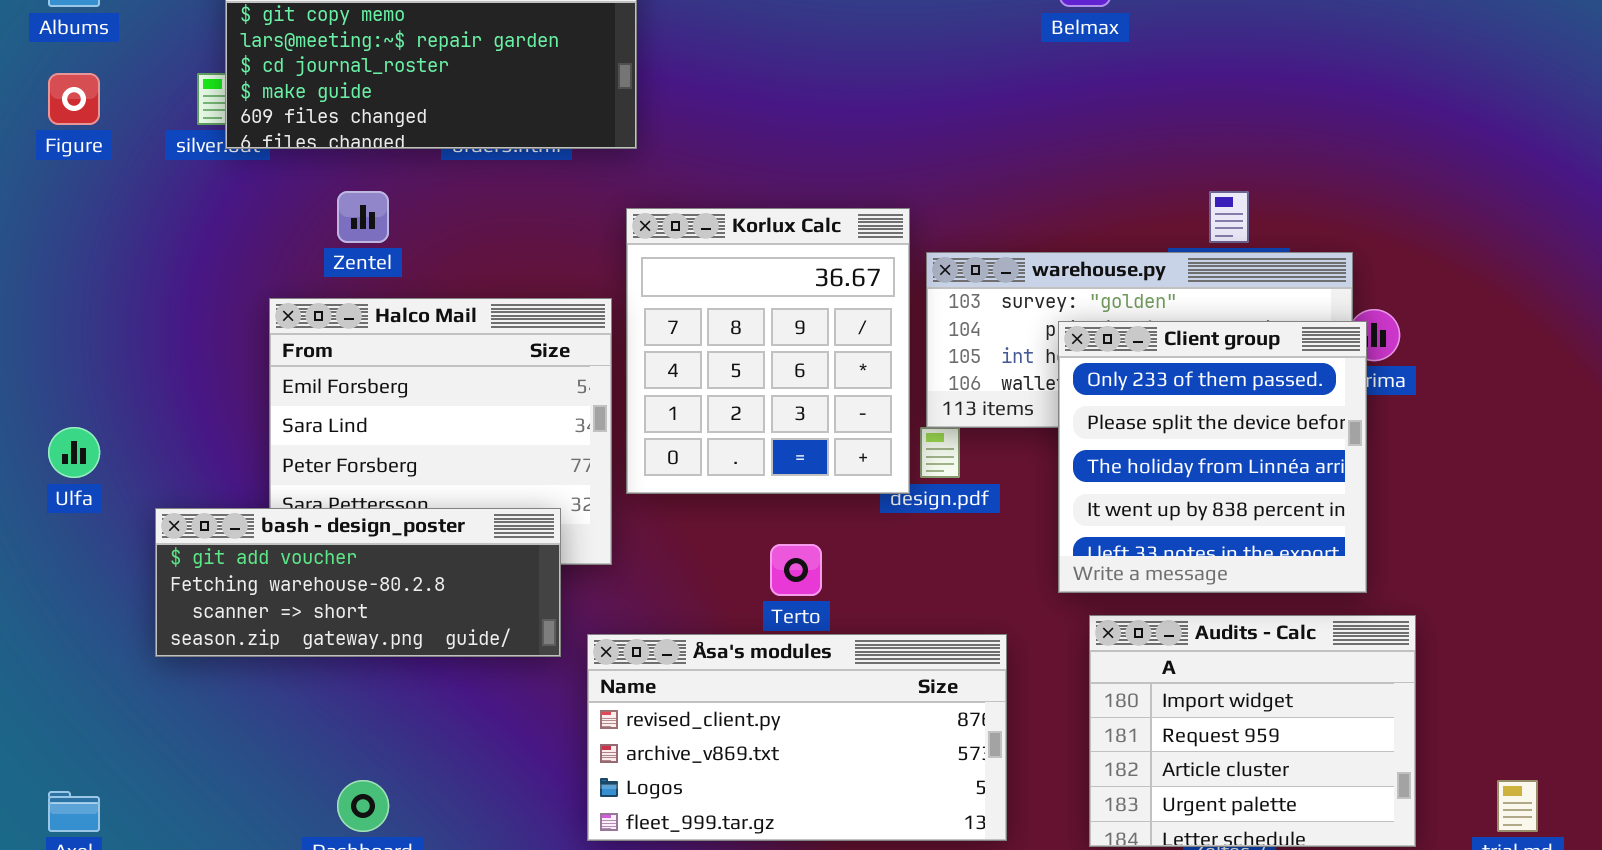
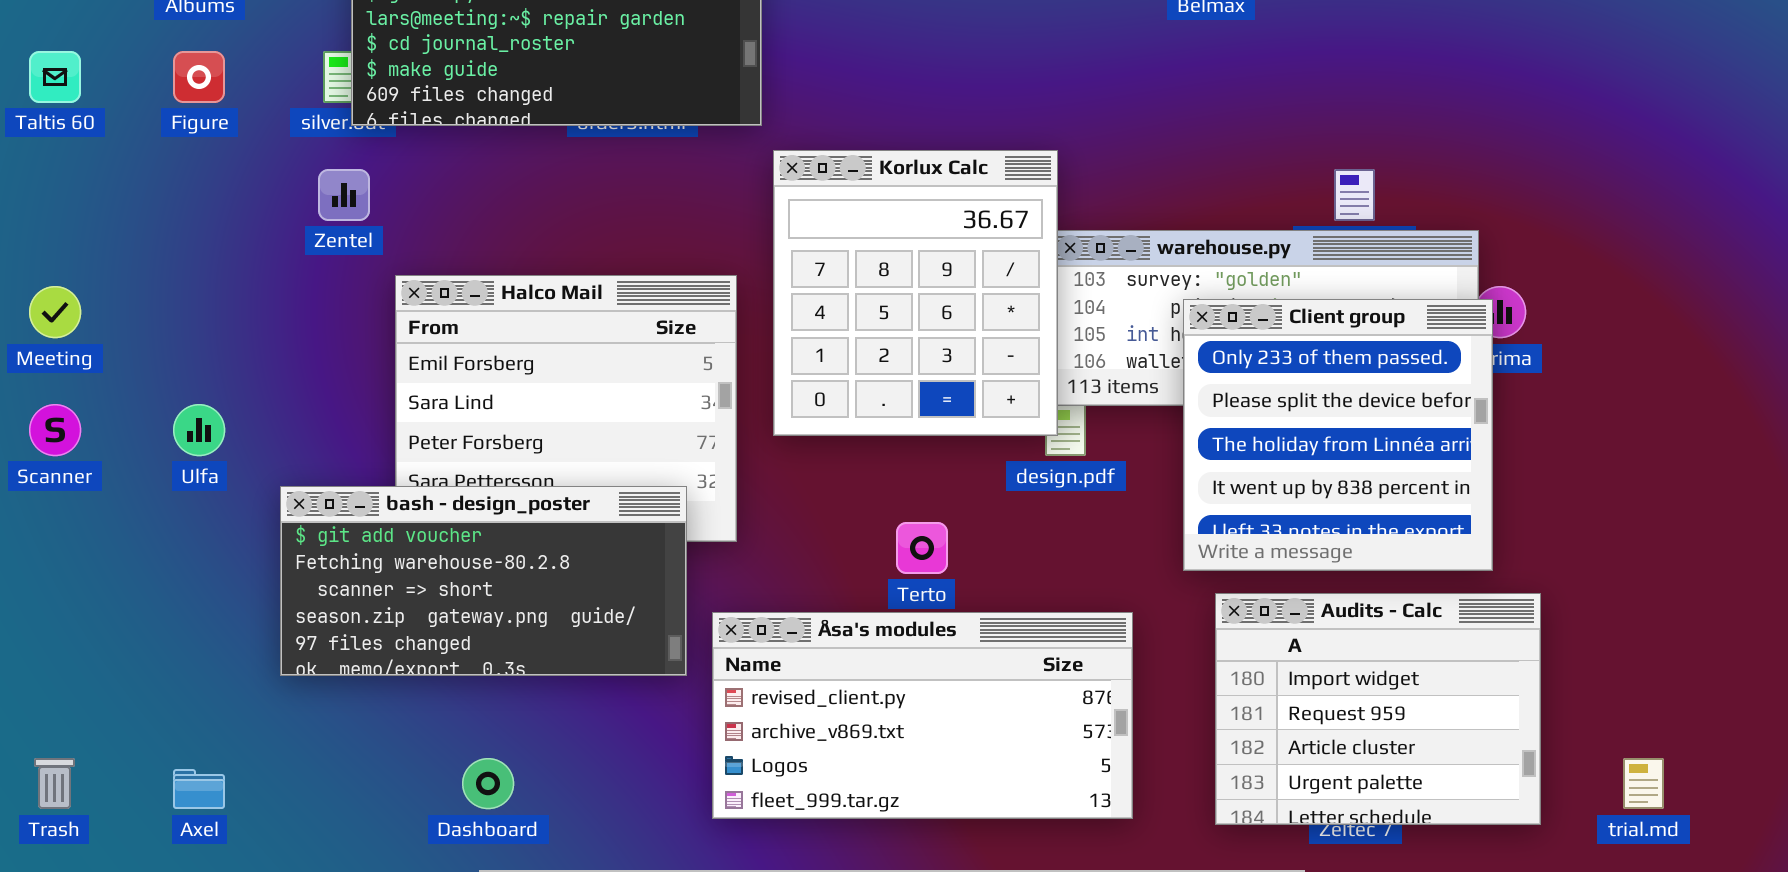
Zentel: [337,191,389,243] -> [318,169,370,221], moved
Korlux Calc: [626,208,910,494] -> [773,150,1058,436], moved
bash - design_poster: [155,508,561,657] -> [280,486,687,676], resized

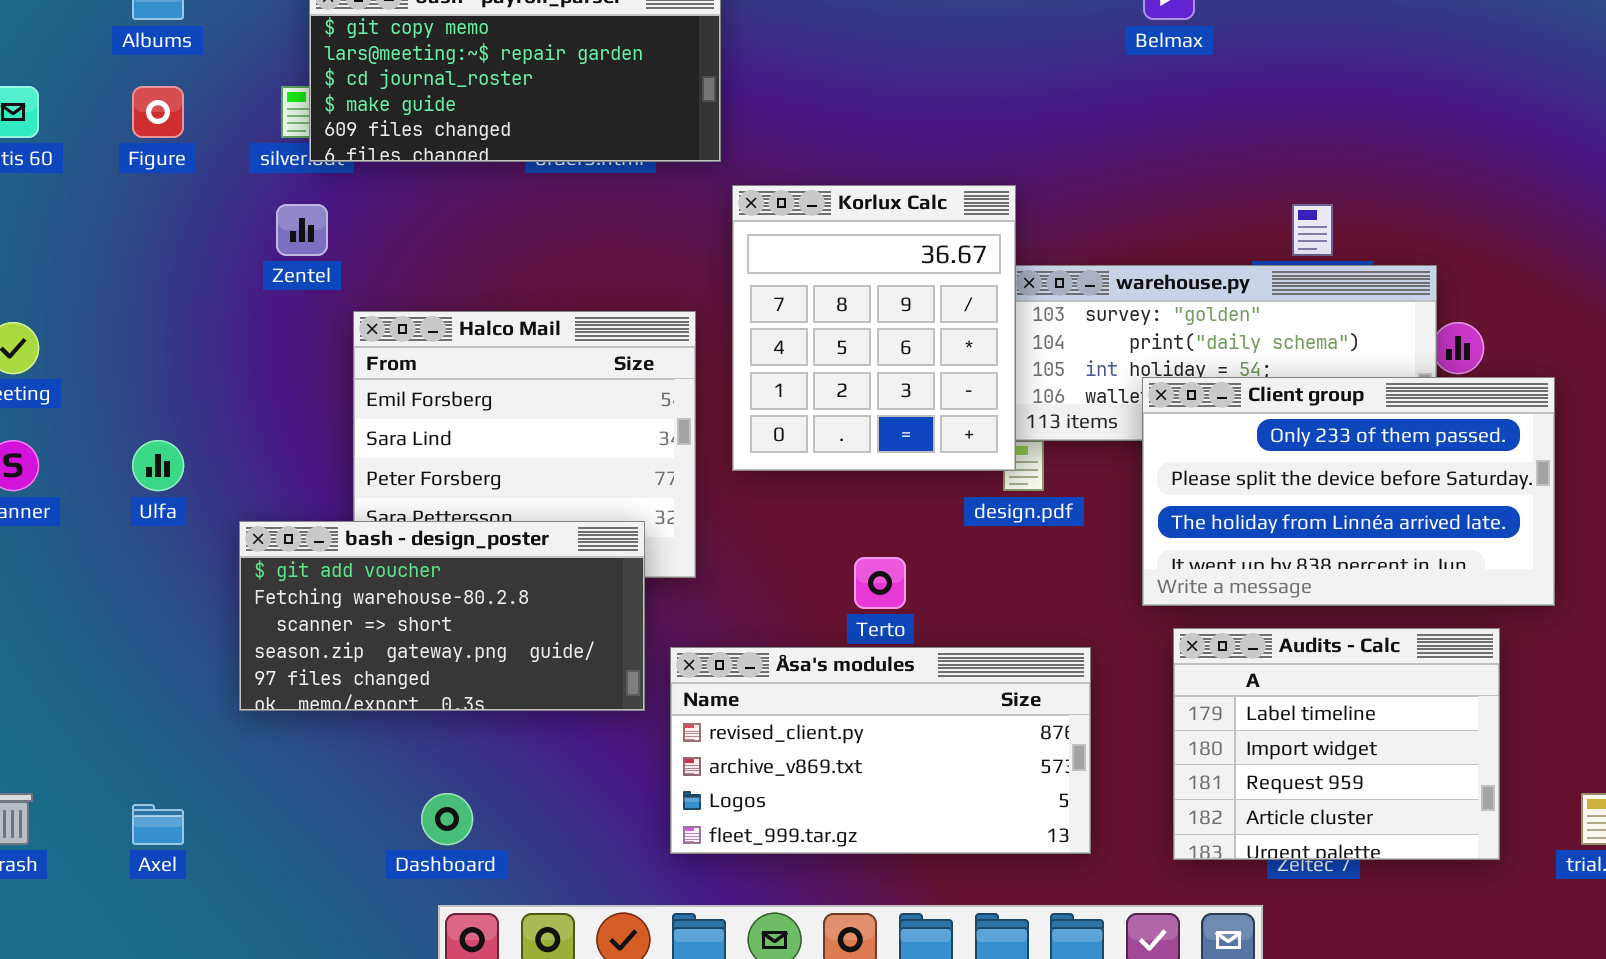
Client group: [1183,299,1493,571] -> [1142,377,1555,606], resized
Audits - Calc: [1215,593,1541,825] -> [1173,628,1500,860], scrolled up 1 row

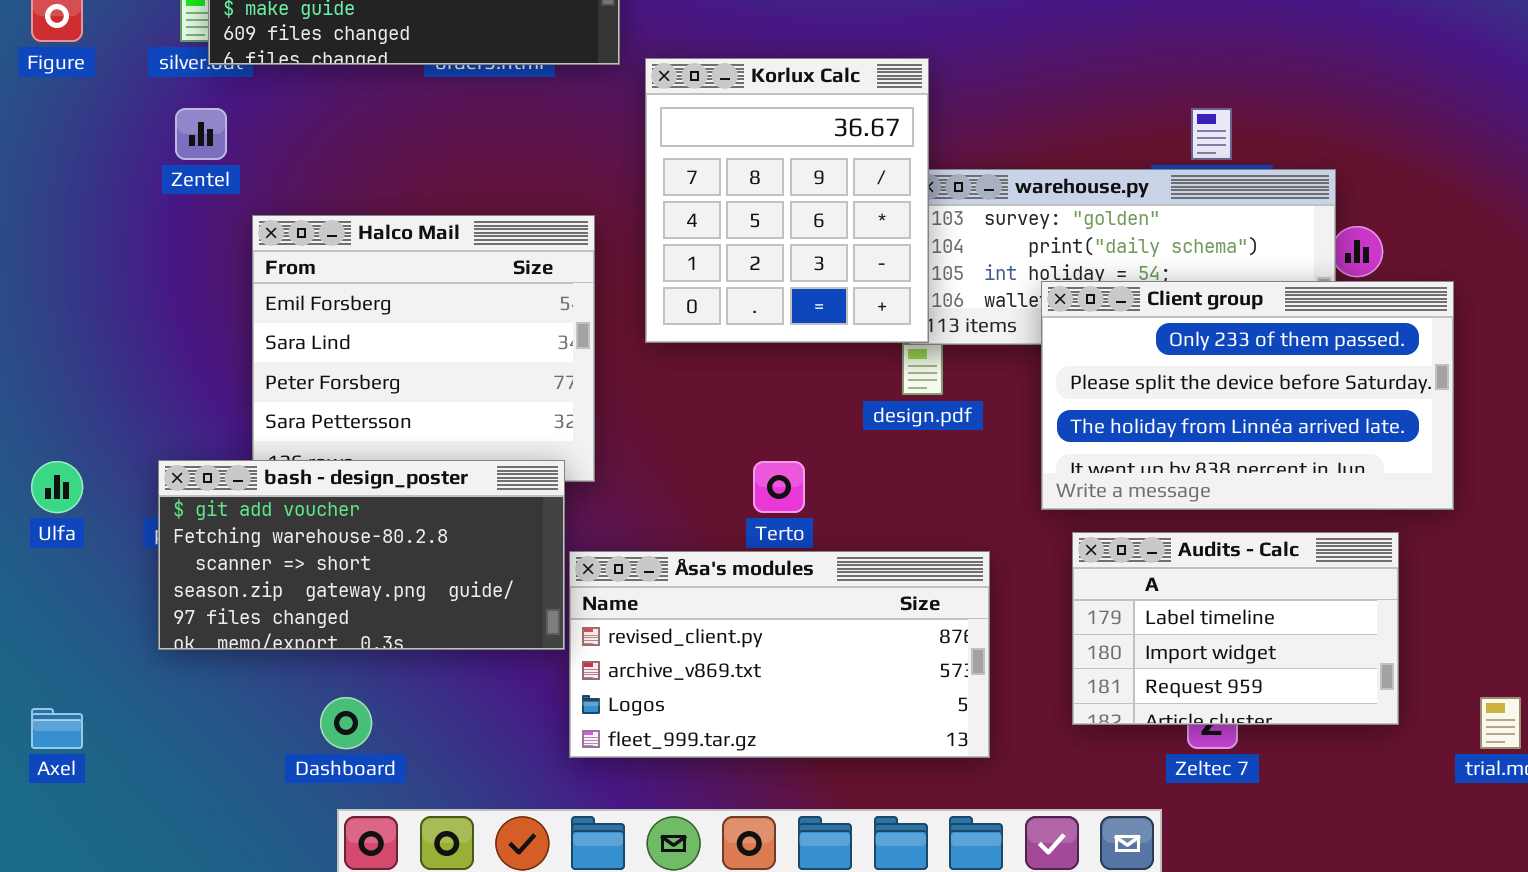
Korlux Calc: [732,185,1016,471] -> [645,58,929,343], moved
Ulfa: [132,440,184,491] -> [31,461,83,513], moved
bash - design_poster: [239,521,645,711] -> [158,460,565,650], moved
Audits - Calc: [1173,628,1500,860] -> [1072,532,1399,725], resized

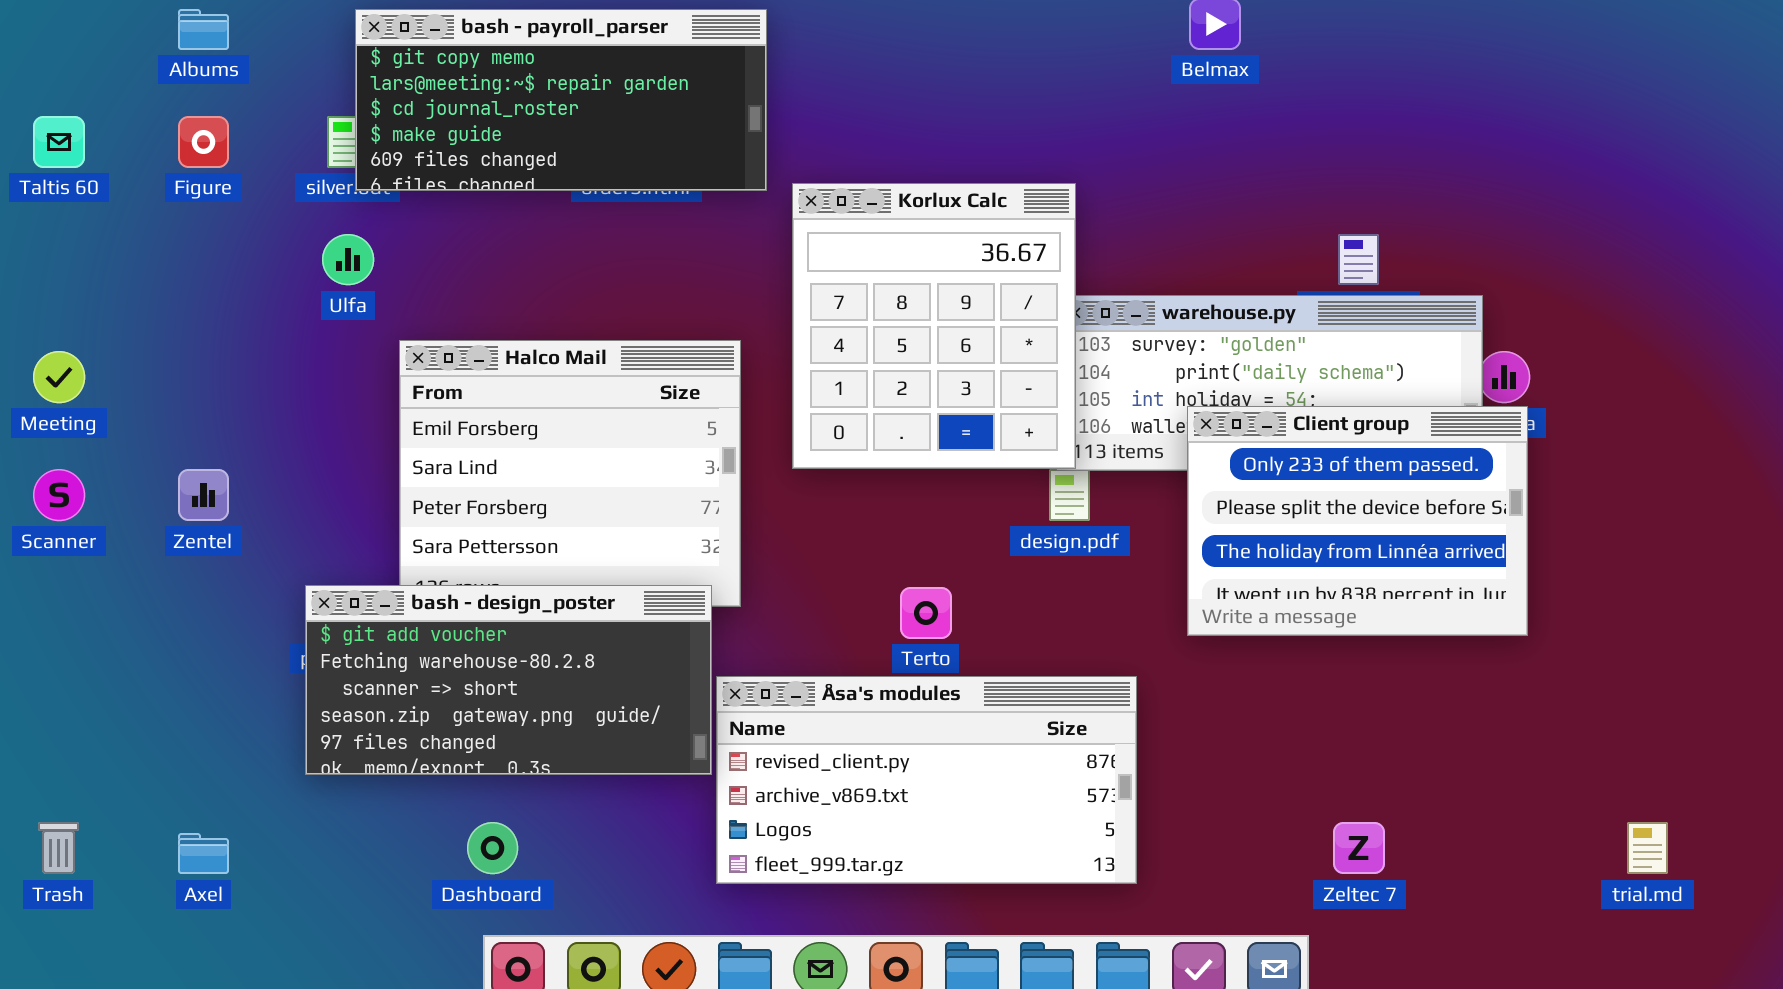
Zentel: [175,108,227,160] -> [178,469,229,521], moved
Client group: [1041,281,1454,510] -> [1187,406,1528,636], resized
Ulfa: [31,461,83,513] -> [322,234,374,285], moved
Audits - Calc: [1072,532,1399,725] -> none, closed

